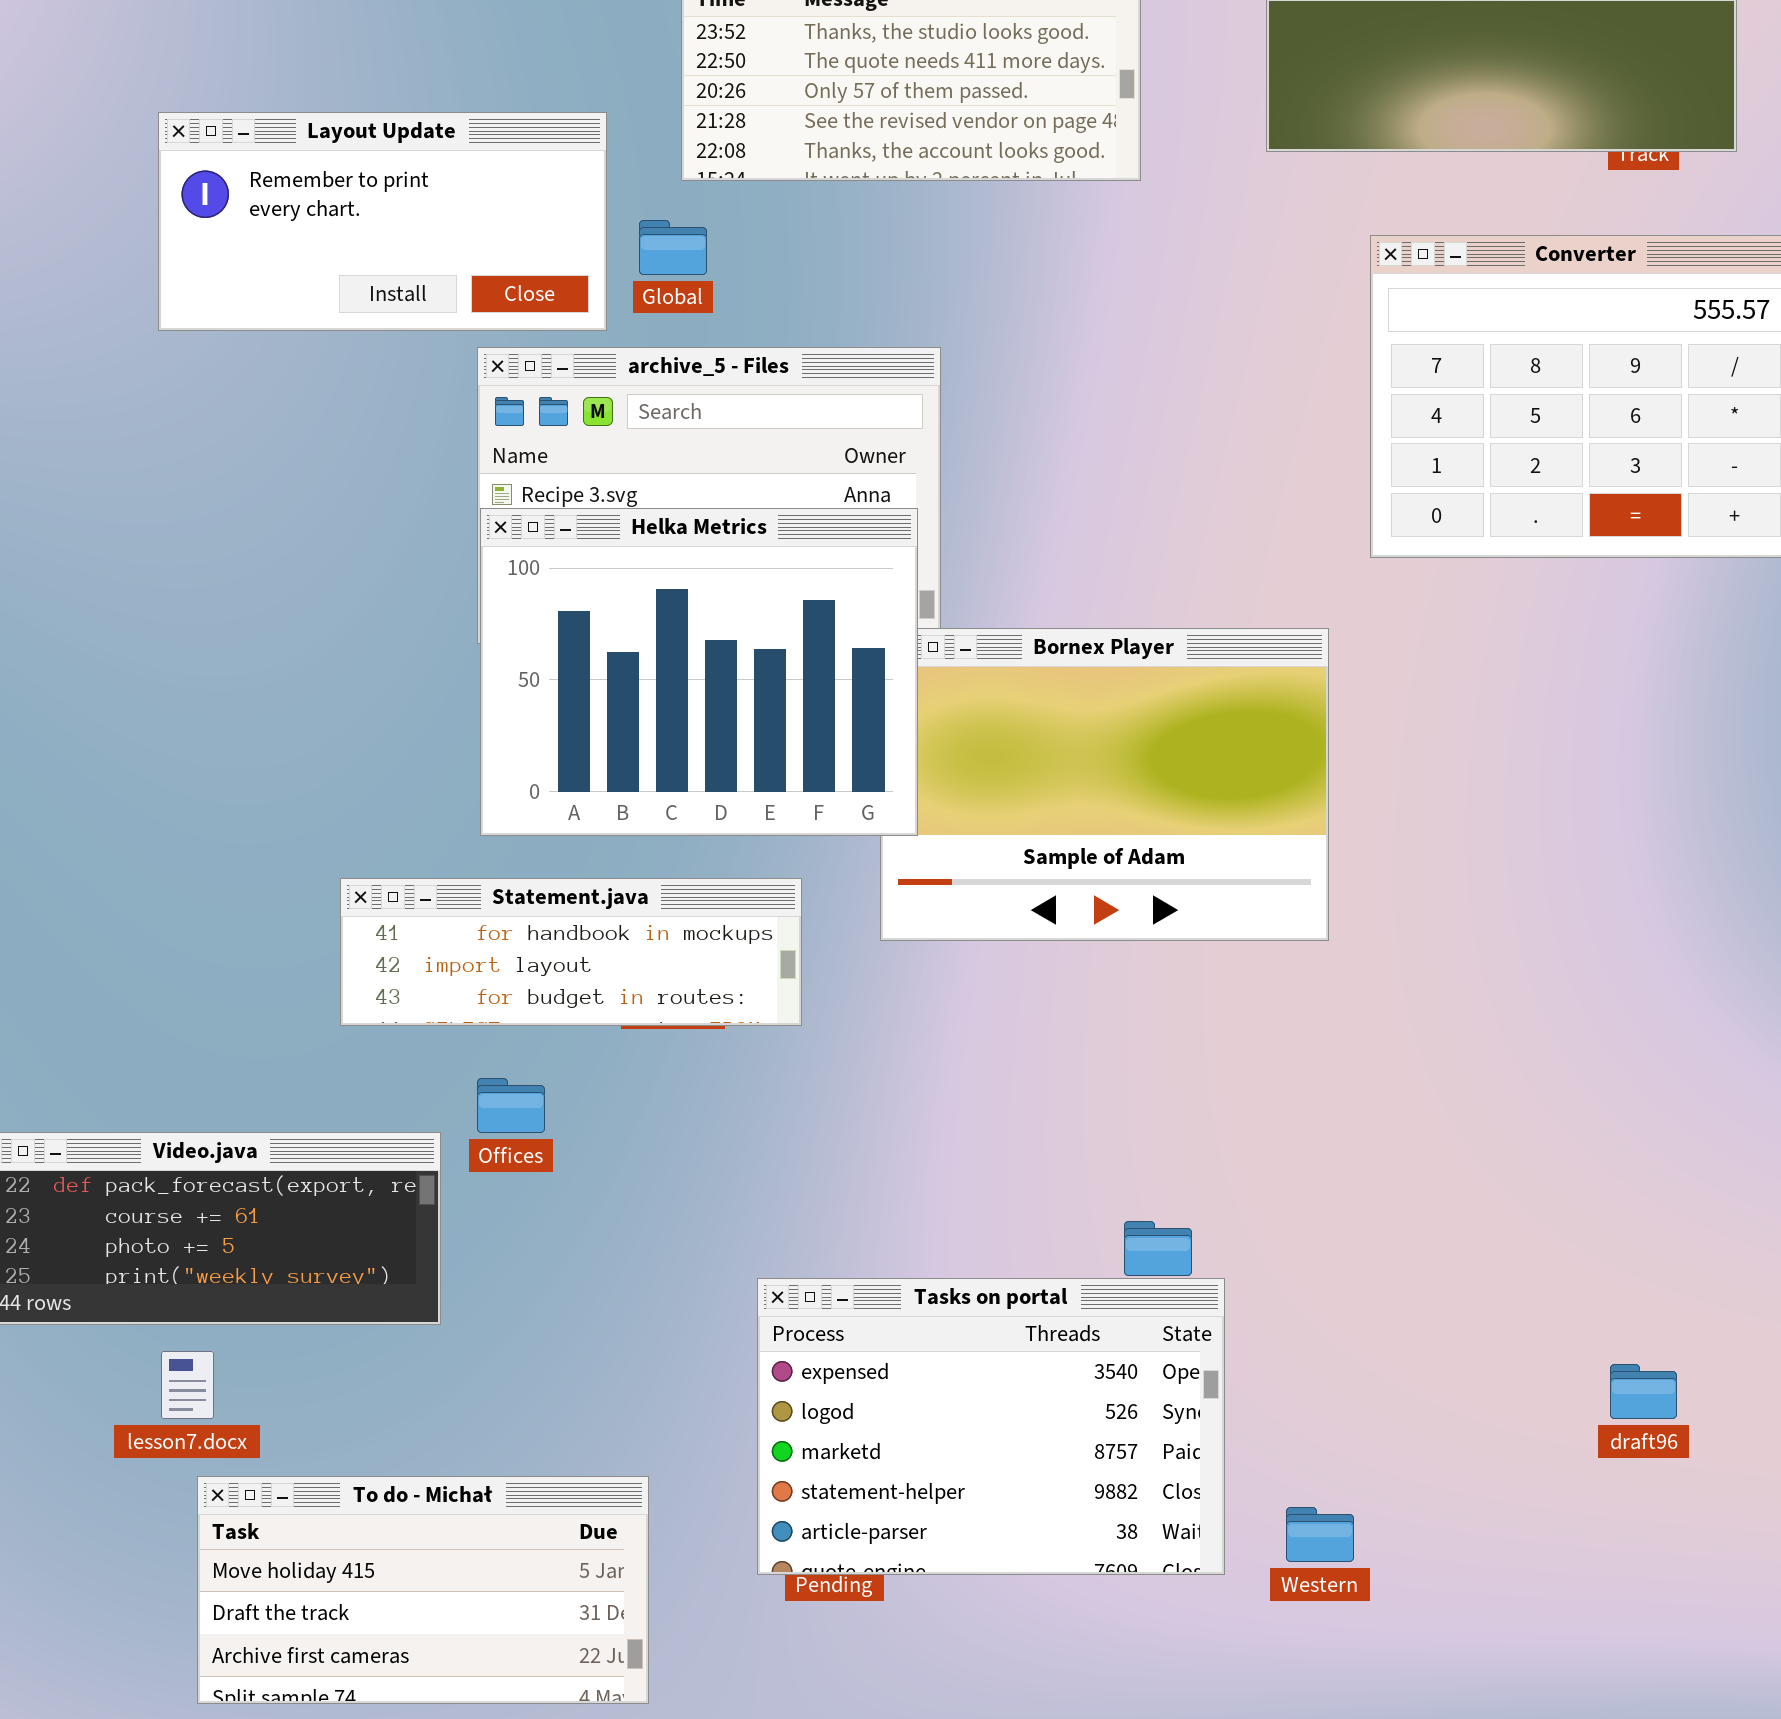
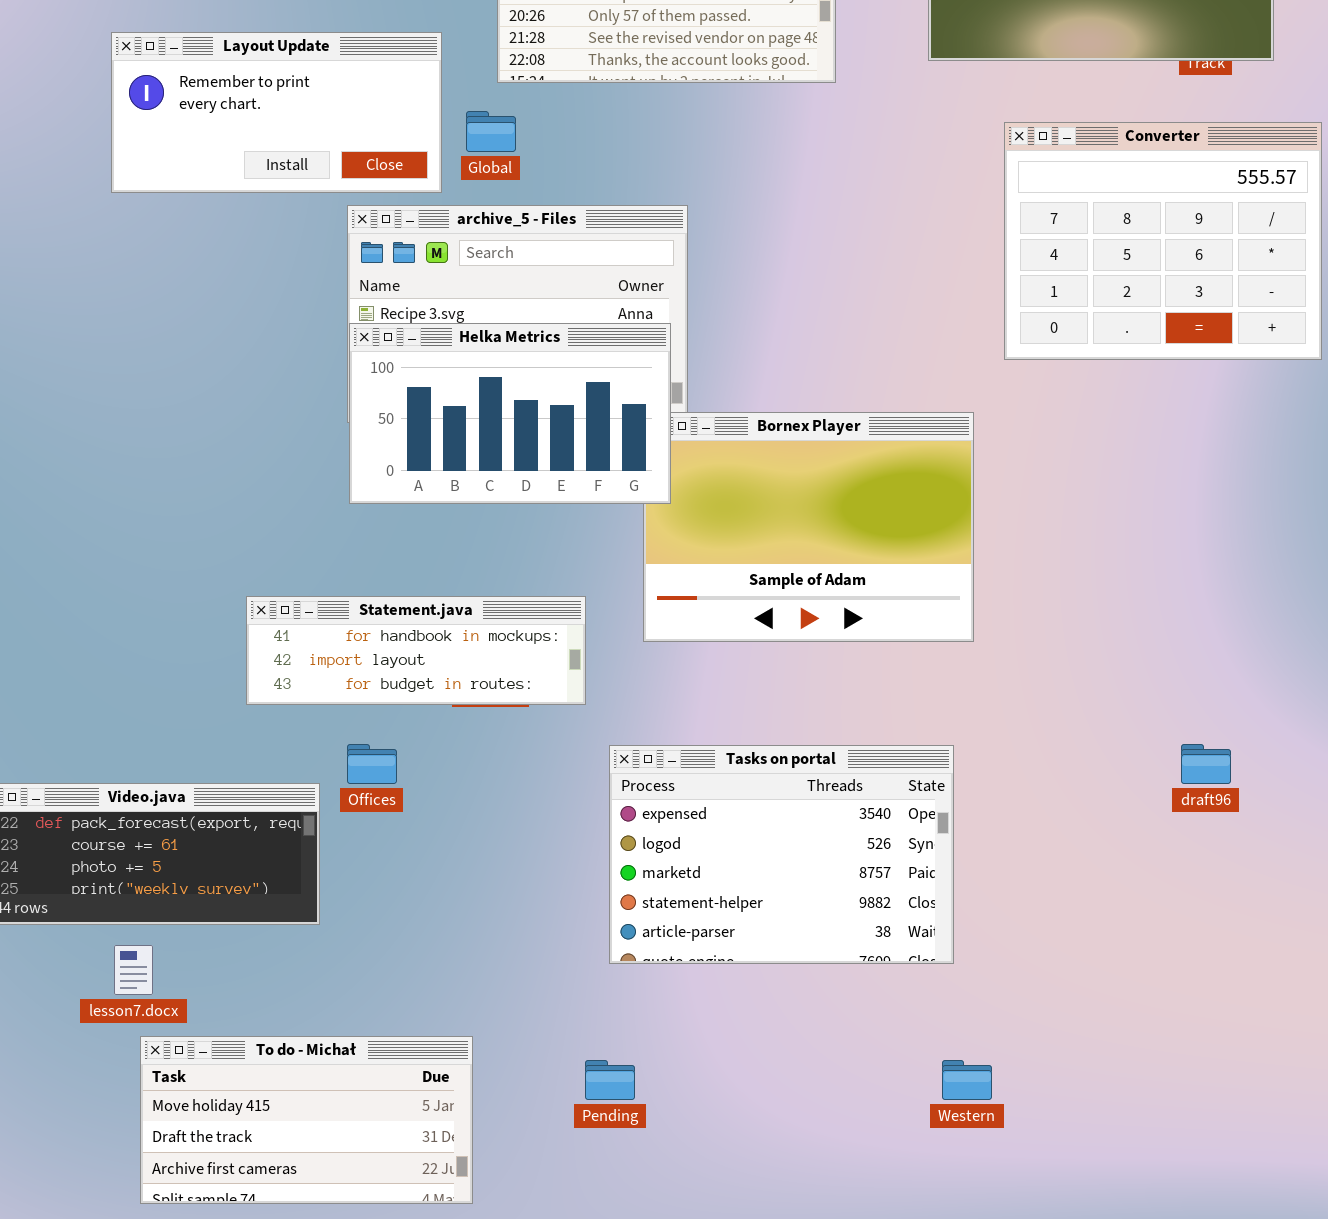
Helka Metrics: [480,508,918,836] -> [349,323,671,504], resized
Tasks on portal: [757,1278,1225,1575] -> [609,745,954,964], moved
draft96: [1610,1364,1677,1419] -> [1181,744,1231,784], moved

